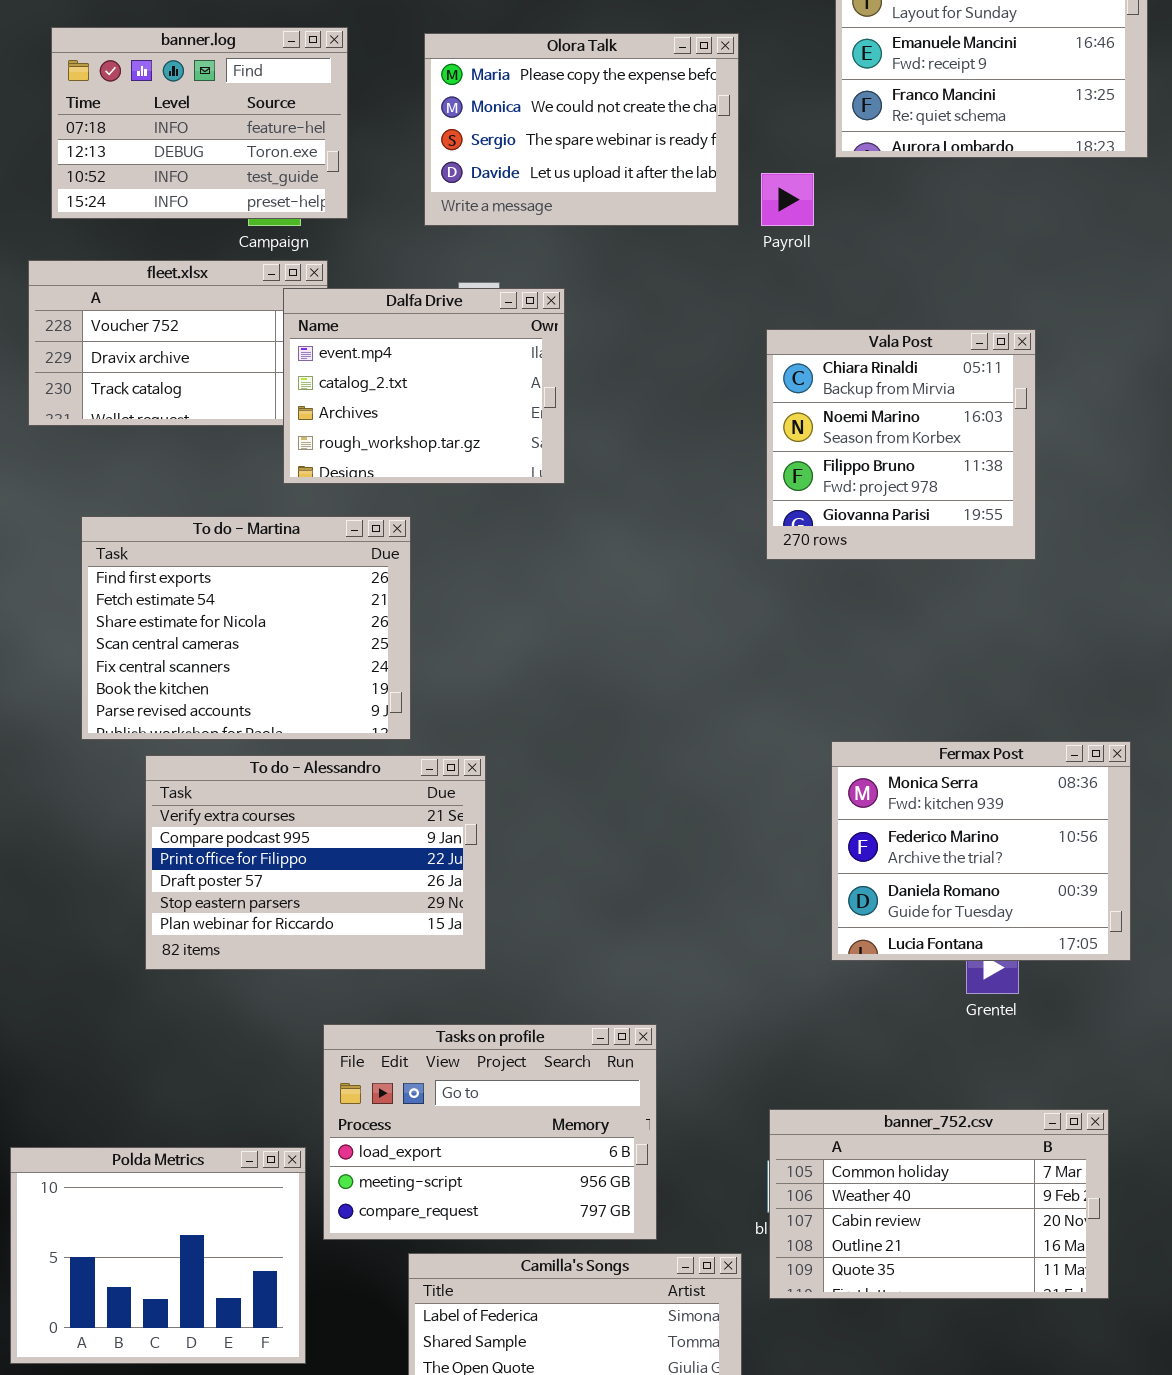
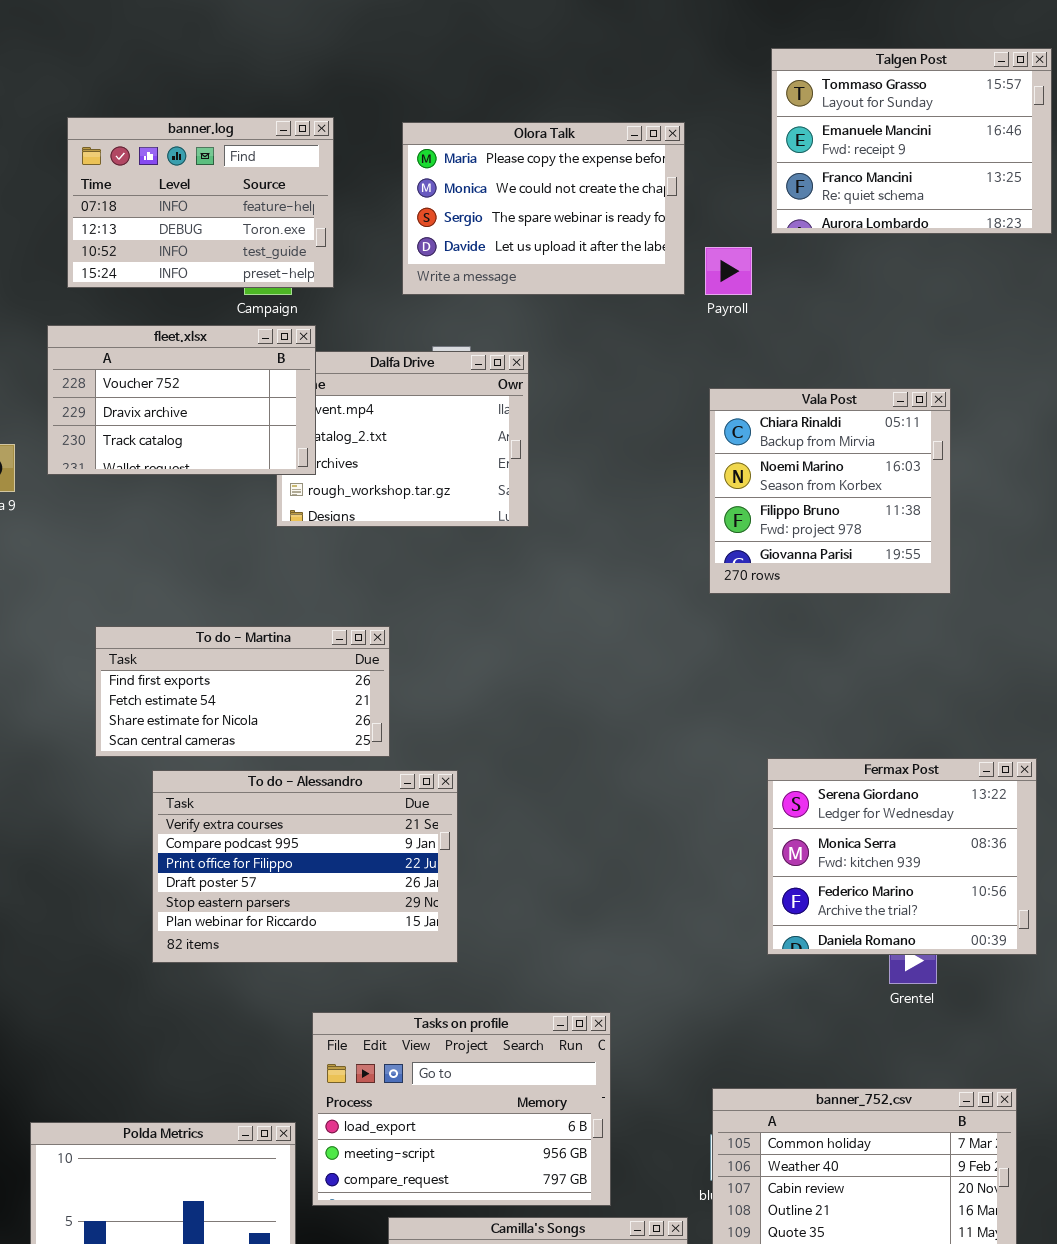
fleet.xlsx: [28,260,328,426] -> [47,325,316,475], raised
To do - Martina: [81,516,411,740] -> [95,626,390,757], resized
Fermax Post: [831,741,1131,961] -> [767,758,1037,955], scrolled up 1 row

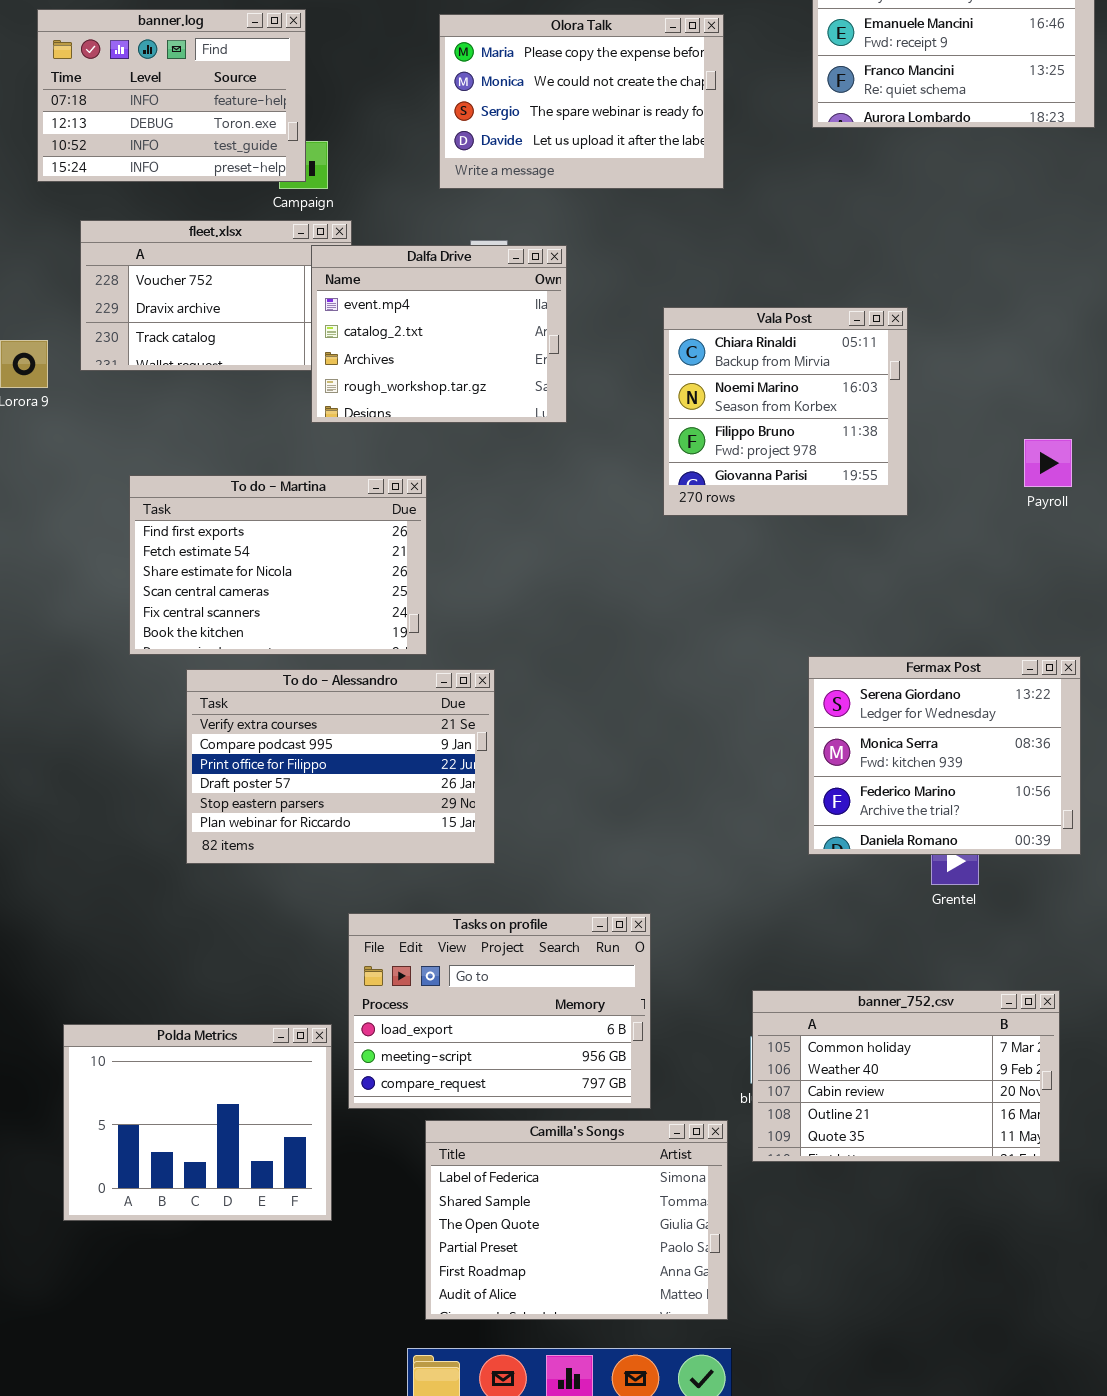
banner.log: [67,117,334,288] -> [37,9,306,182], moved
Payroll: [705,247,752,295] -> [1024,439,1072,487], moved
Dalfa Drive: [276,351,529,527] -> [311,245,567,423], raised
Vala Post: [709,388,951,594] -> [663,307,908,516], moved
To do - Martina: [95,626,390,757] -> [129,475,427,655], resized

